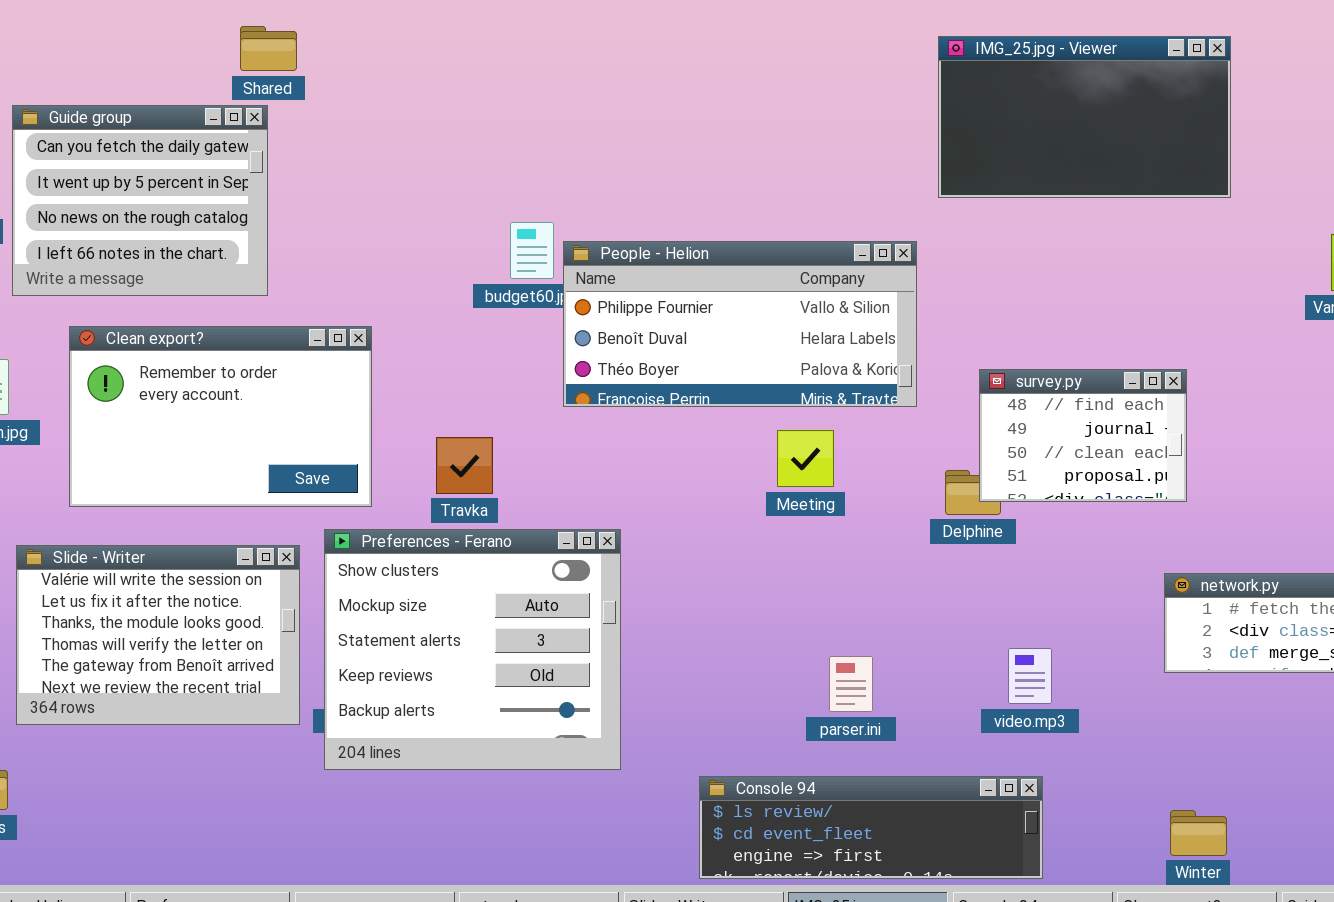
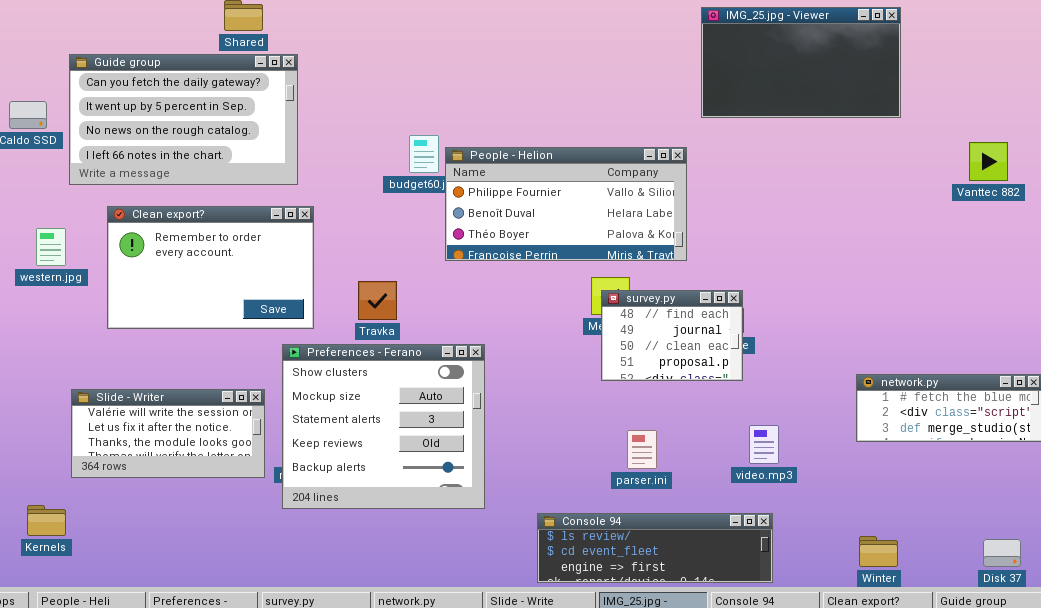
Guide group: [12,105,268,296] -> [69,54,298,185], resized
survey.py: [979,369,1187,502] -> [601,290,743,381], moved
Slide - Writer: [16,545,300,725] -> [71,389,265,478], resized

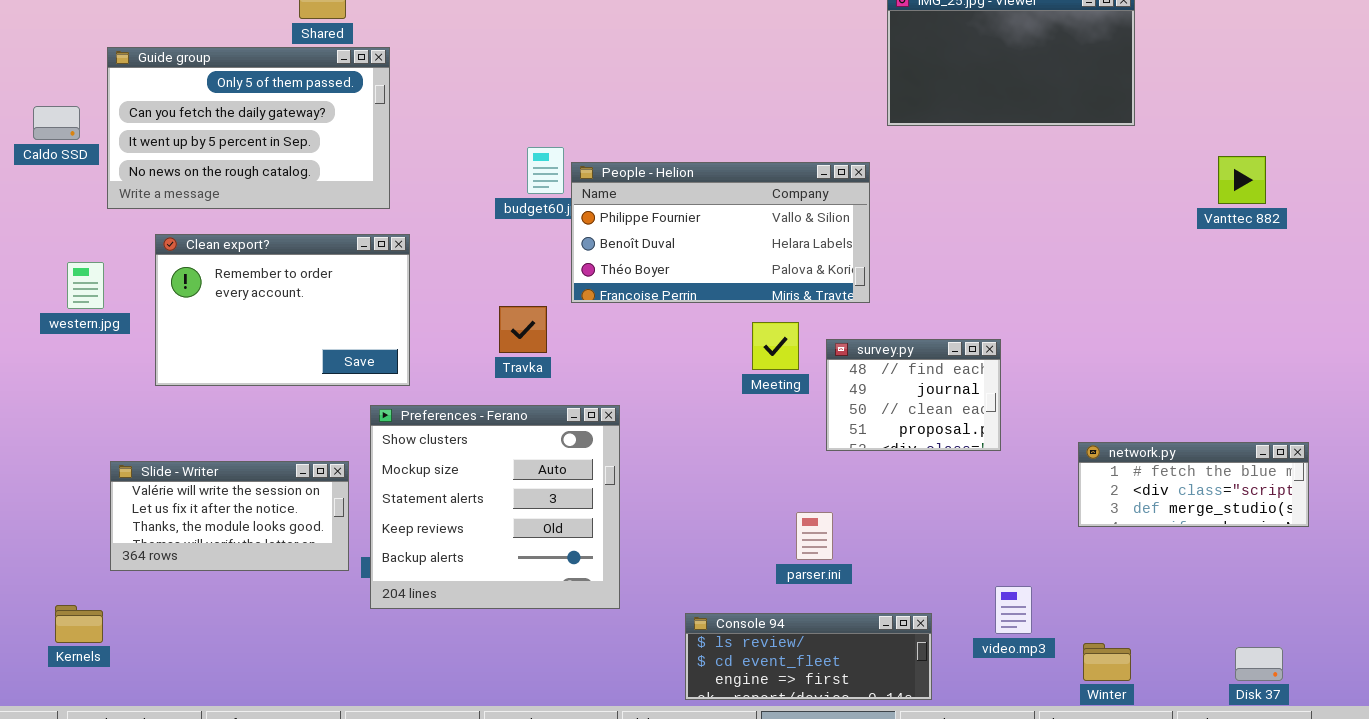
Guide group: [69,54,298,185] -> [107,47,390,209], scrolled up 1 row
Travka: [358,281,397,320] -> [499,306,547,353], moved
survey.py: [601,290,743,381] -> [826,339,1001,451], moved
video.mp3: [749,425,779,464] -> [995,586,1032,634], moved
Console 94: [537,513,773,583] -> [685,613,932,700], resized

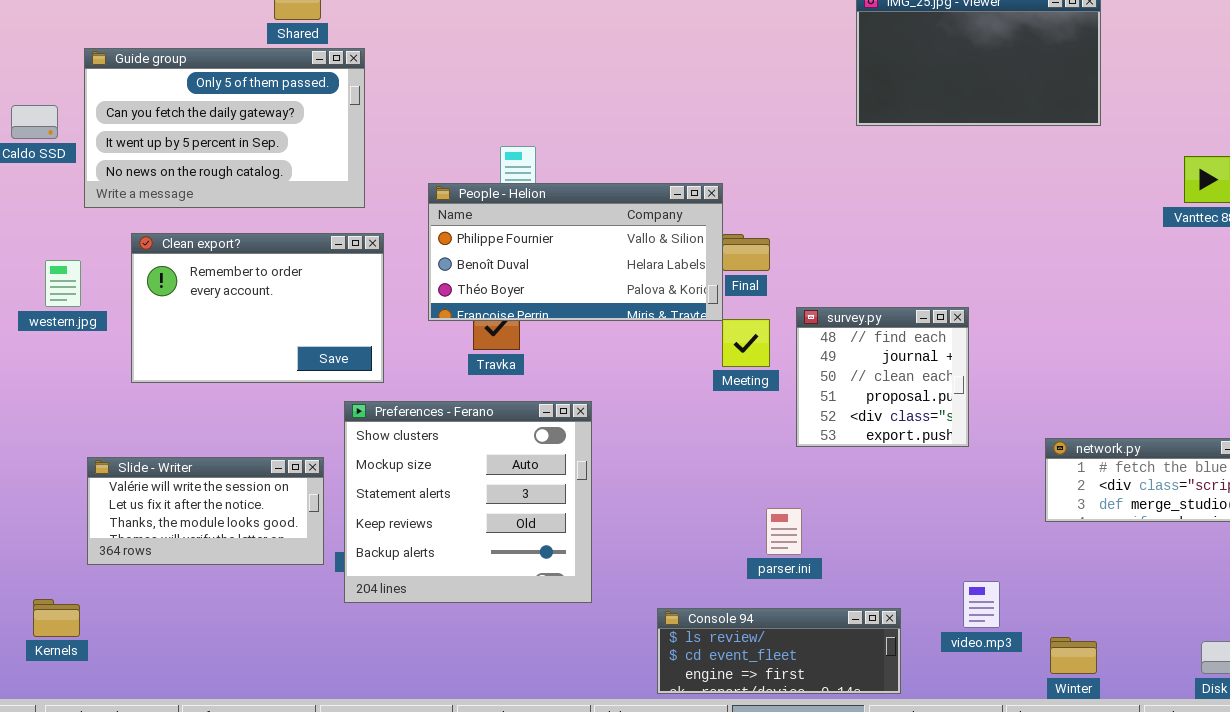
People - Helion: [571,162,870,303] -> [428,183,723,321], moved
survey.py: [826,339,1001,451] -> [796,307,969,447], resized

